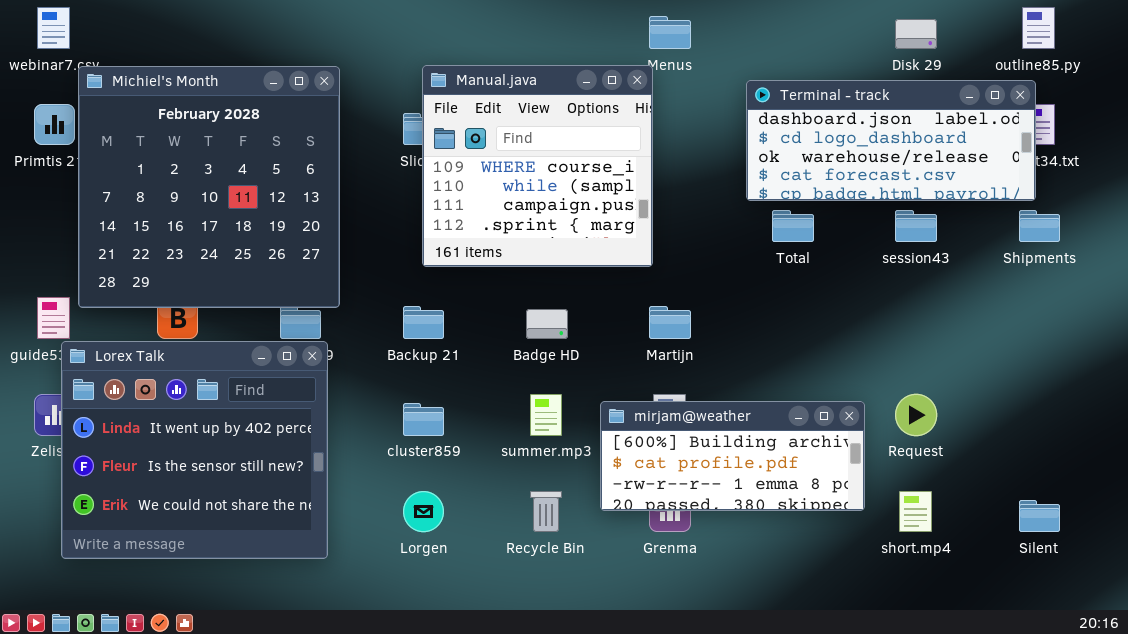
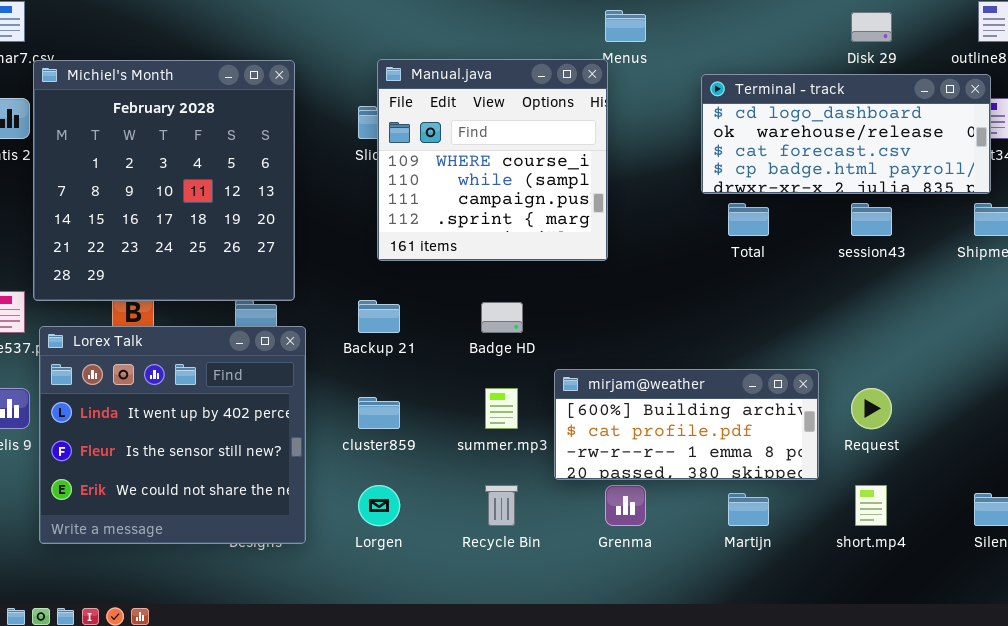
Terminal - track: [746,80,1036,201] -> [701,74,991,194], scrolled down 1 row
Martijn: [649,306,691,339] -> [728,493,769,526], moved
Lorex Talk: [61,341,328,559] -> [39,326,306,544], moved
mirjam@weather: [600,401,865,511] -> [554,369,819,480], moved

